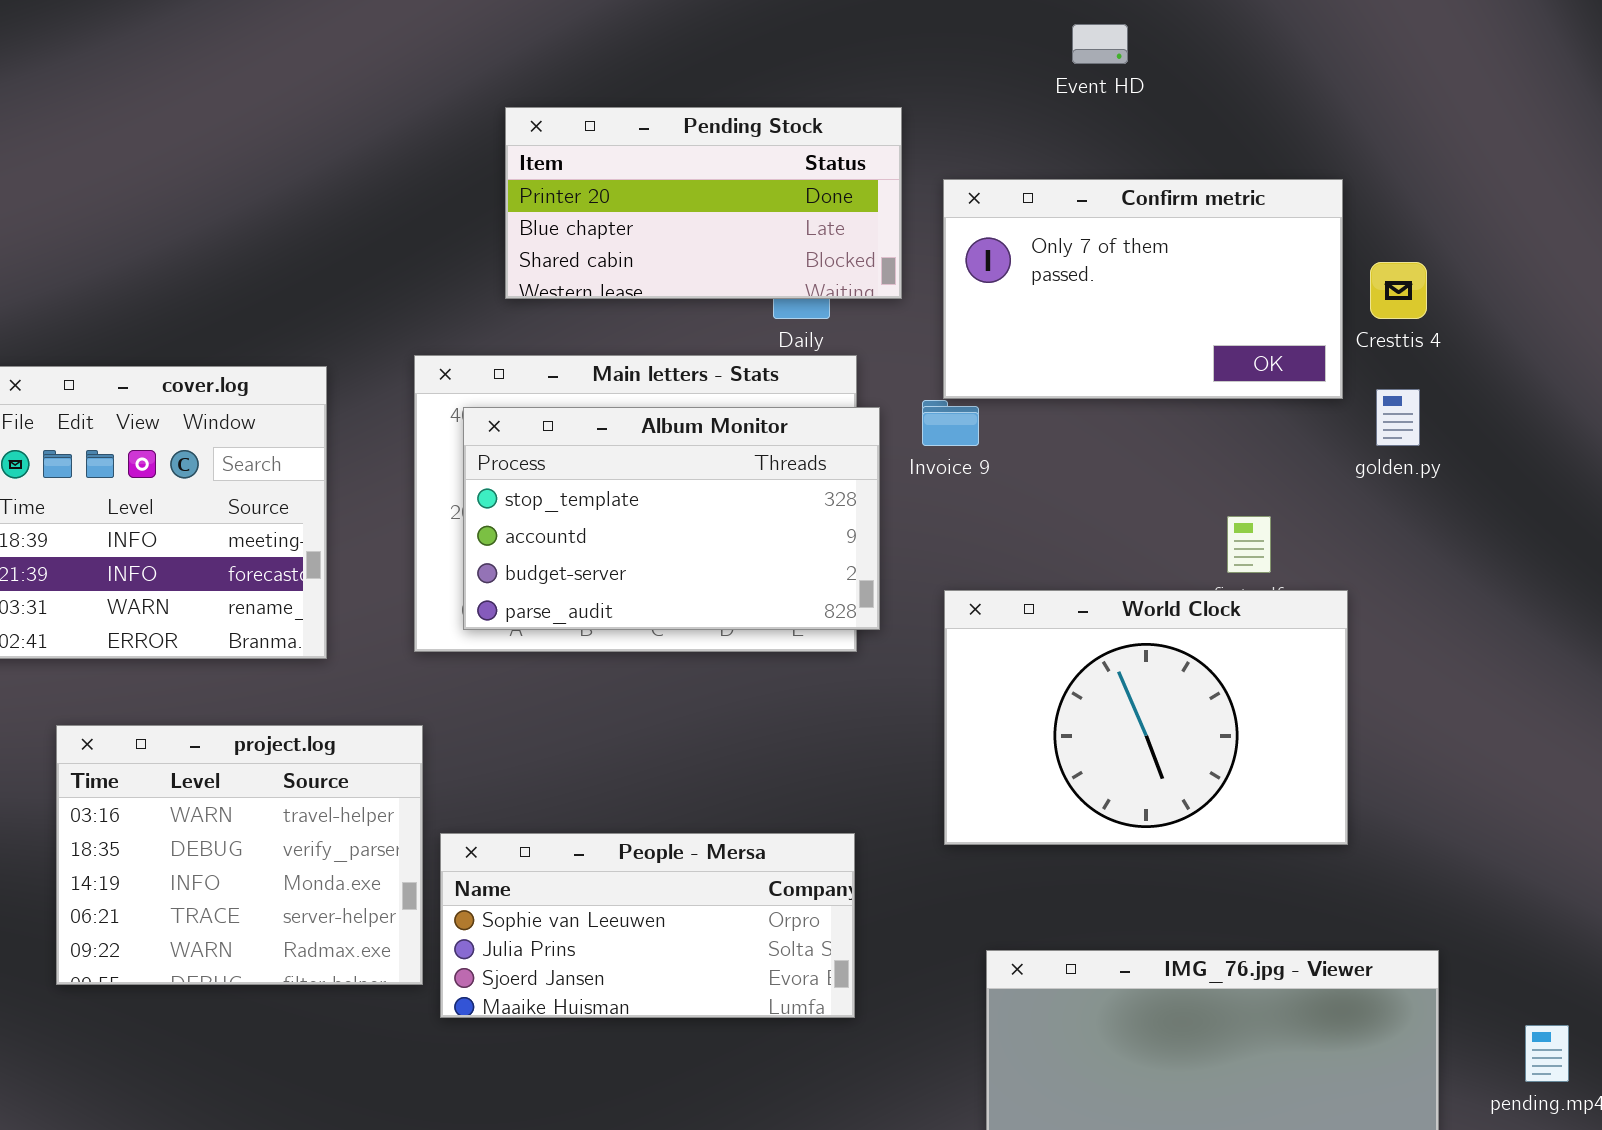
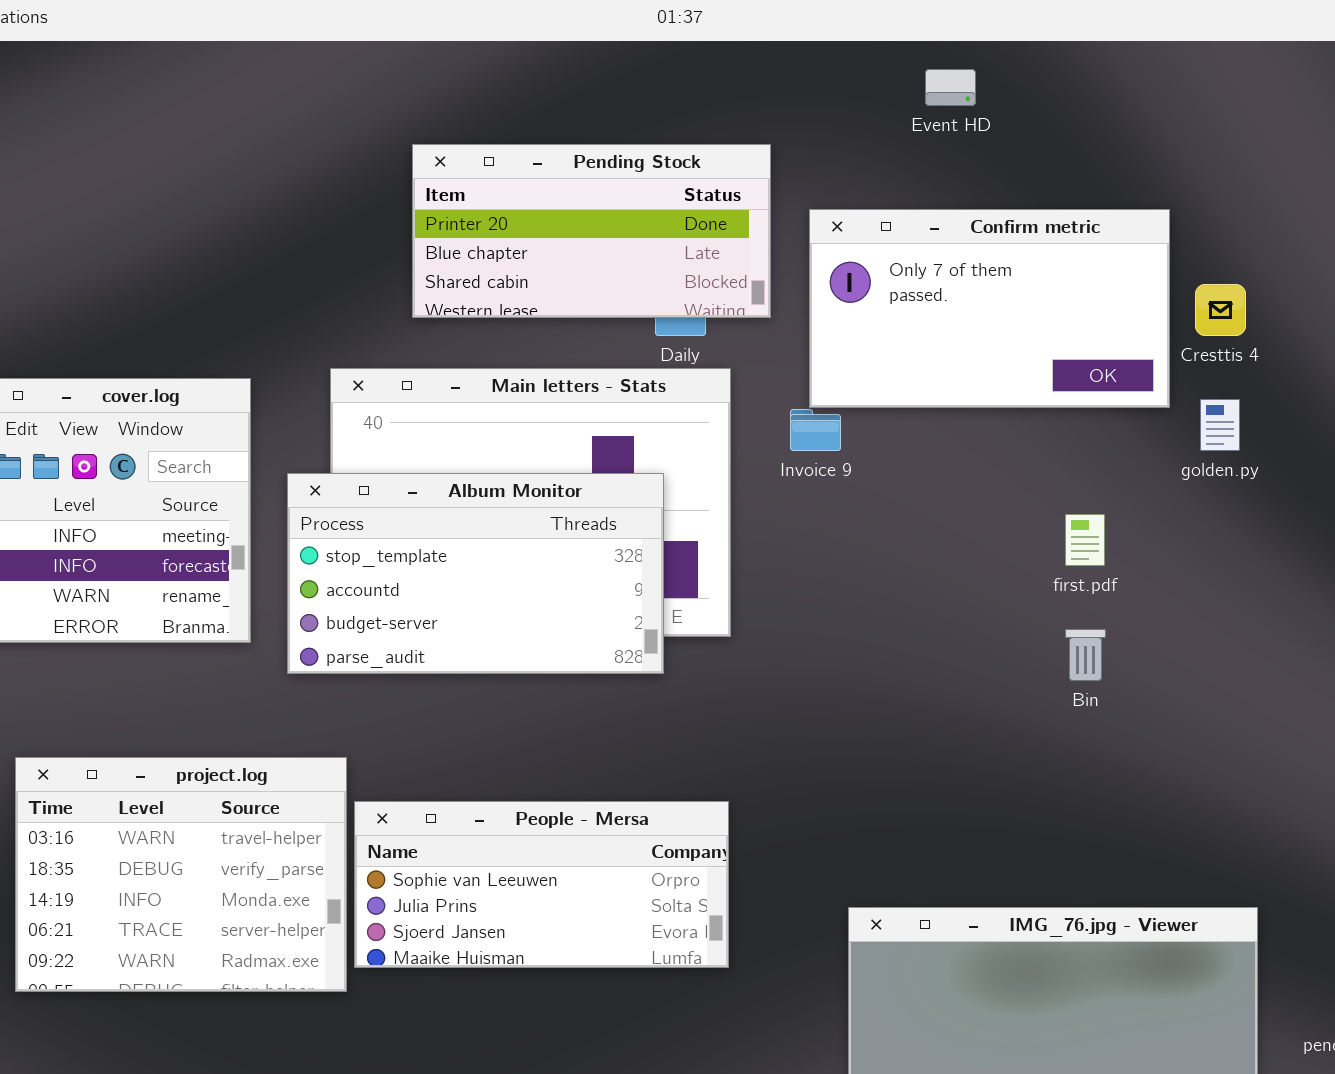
Album Monitor: [463,407,880,630] -> [287,473,664,674], moved
World Clock: [944,590,1348,845] -> none, closed
project.log: [56,725,423,985] -> [15,757,347,992], moved

